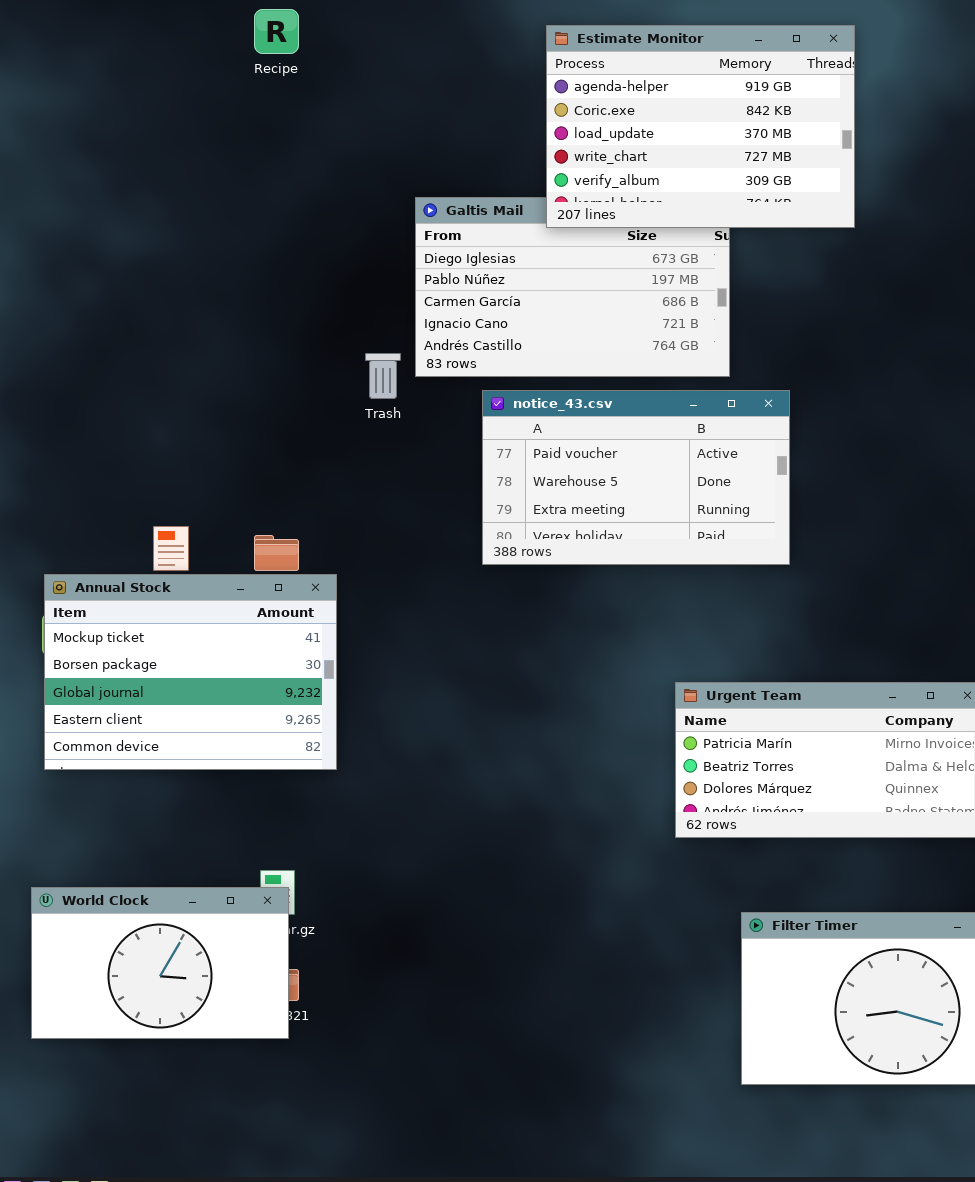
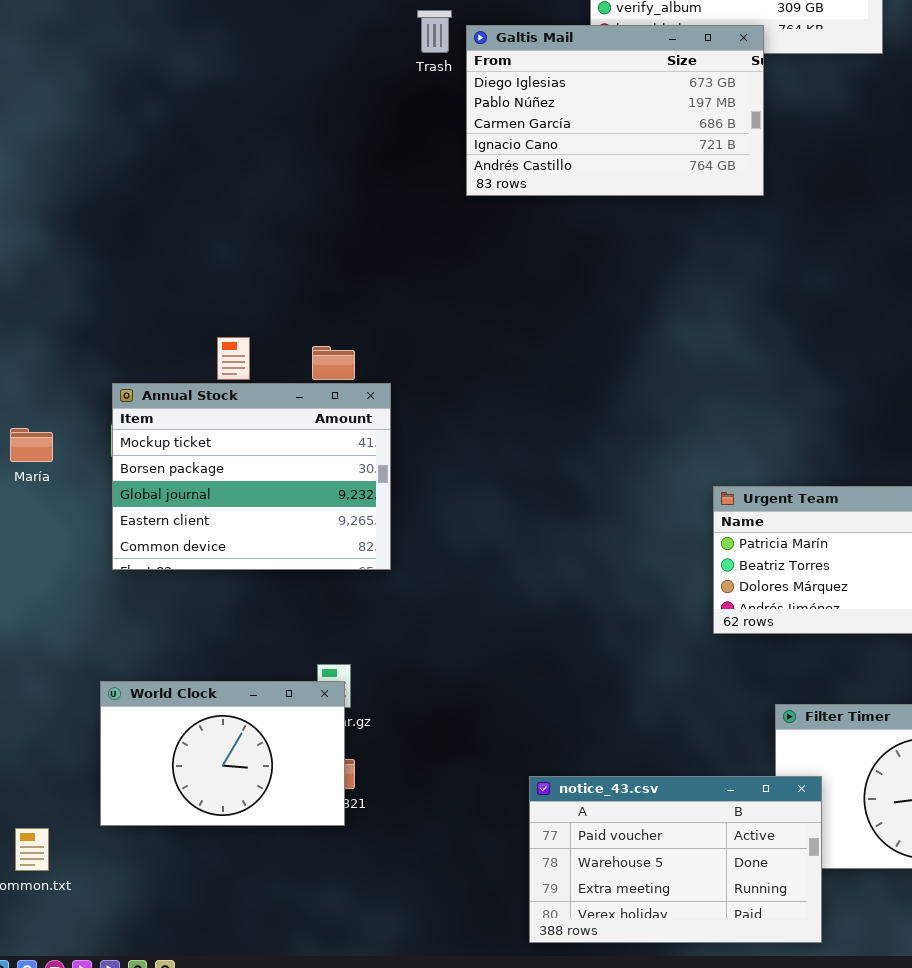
Galtis Mail: [415,197,730,377] -> [466,25,764,196], raised
Trash: [365,353,401,399] -> [417,10,452,53], moved
notice_43.csv: [482,390,790,565] -> [529,776,822,943], moved

